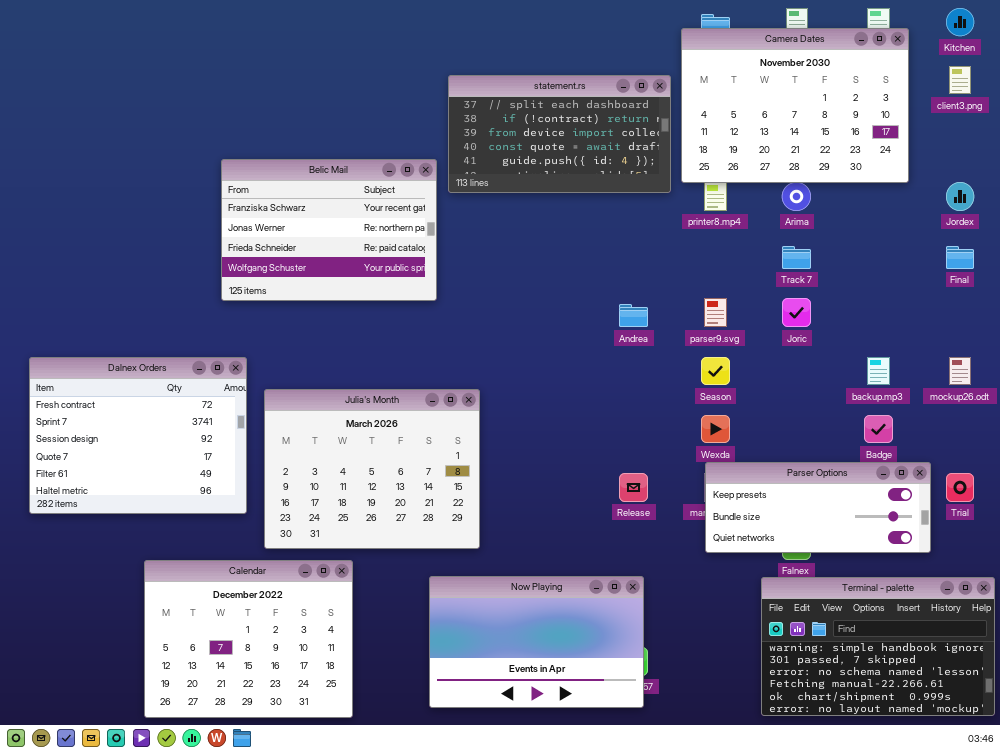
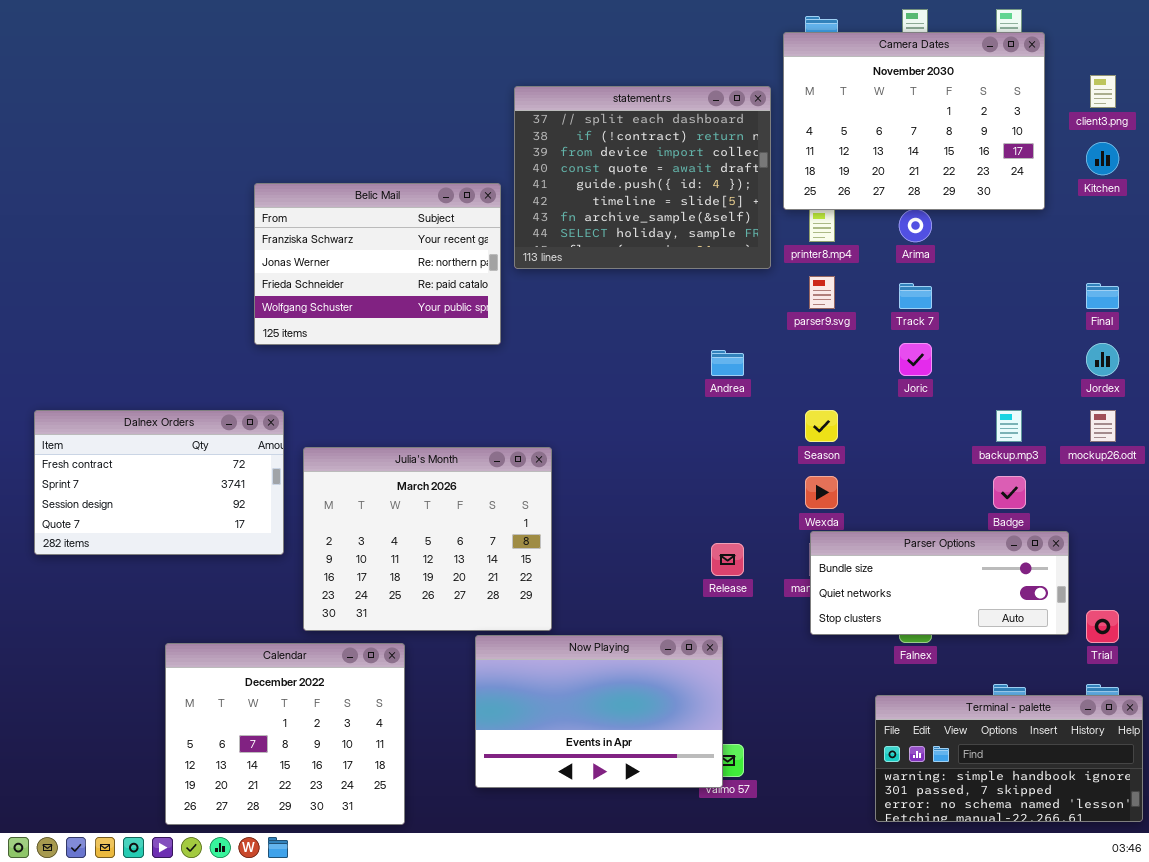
Kitchen: [946,8,974,36] -> [1086,142,1119,175], moved
statement.rs: [448,75,671,193] -> [514,86,771,269], resized
Jordex: [946,182,974,211] -> [1086,343,1119,376], moved
parser9.svg: [704,298,727,327] -> [809,276,835,309], moved
Dalnex Orders: [29,357,247,514] -> [34,410,284,555], resized
Parser Options: [705,462,931,553] -> [810,531,1069,635], scrolled down 1 row
Trial: [946,473,974,502] -> [1086,610,1119,643], moved
Now Playing: [429,576,644,708] -> [475,635,723,788], moved
Terminal - palette: [761,577,995,716] -> [875,695,1143,822], resized

